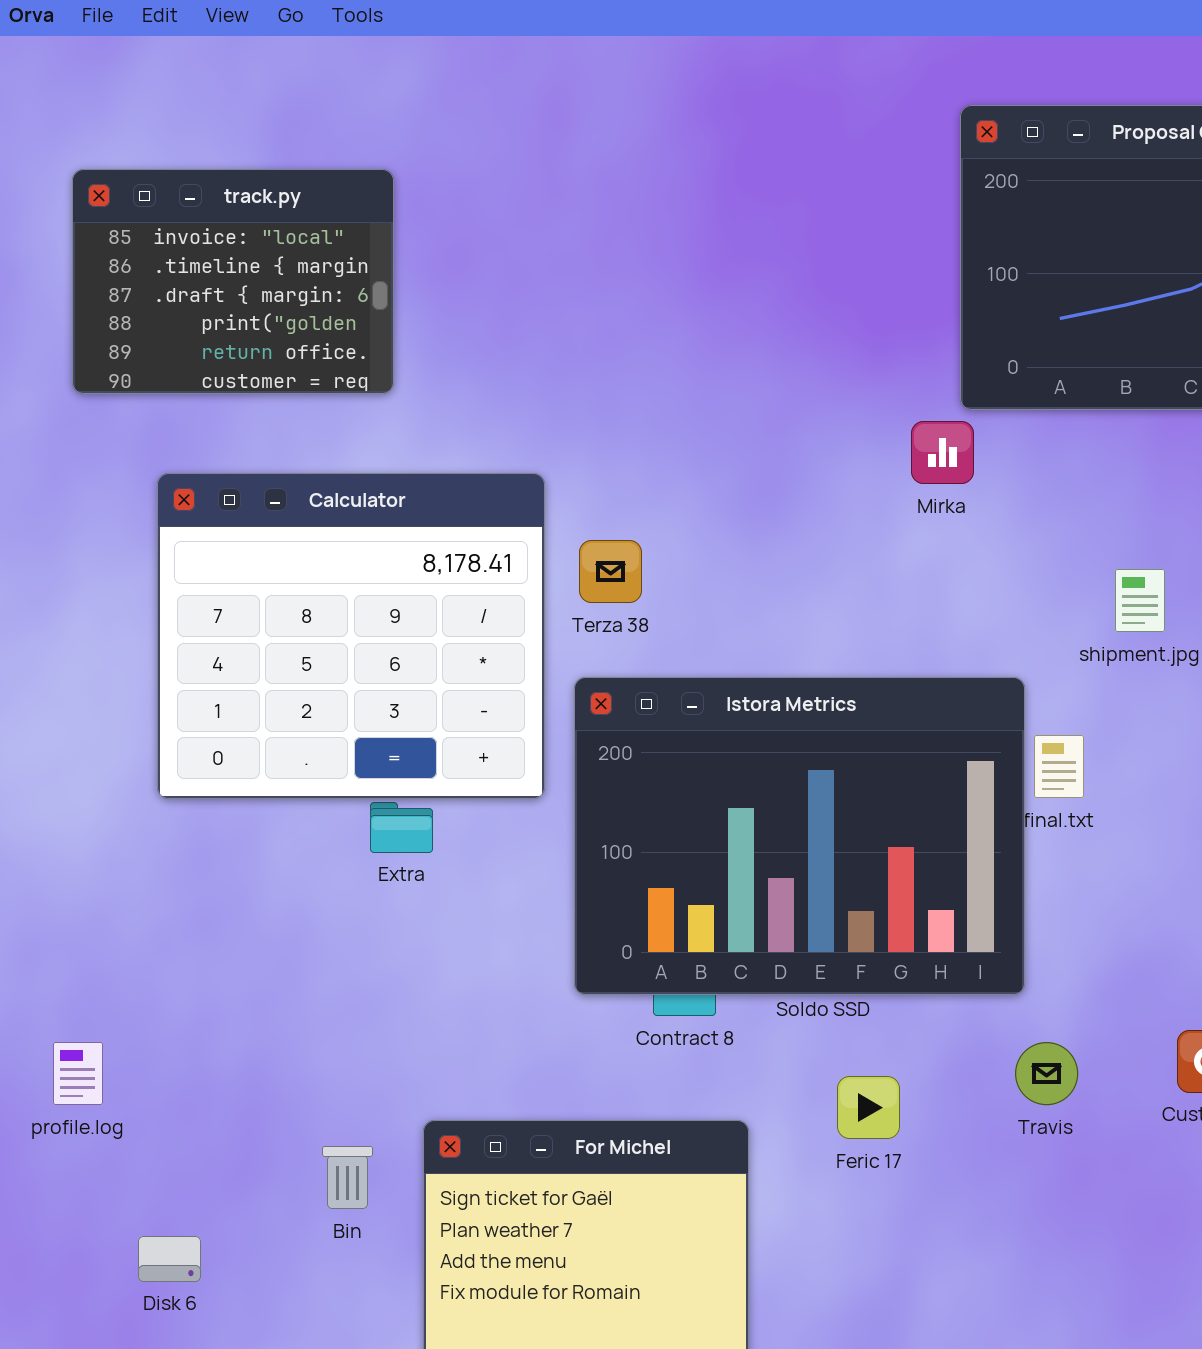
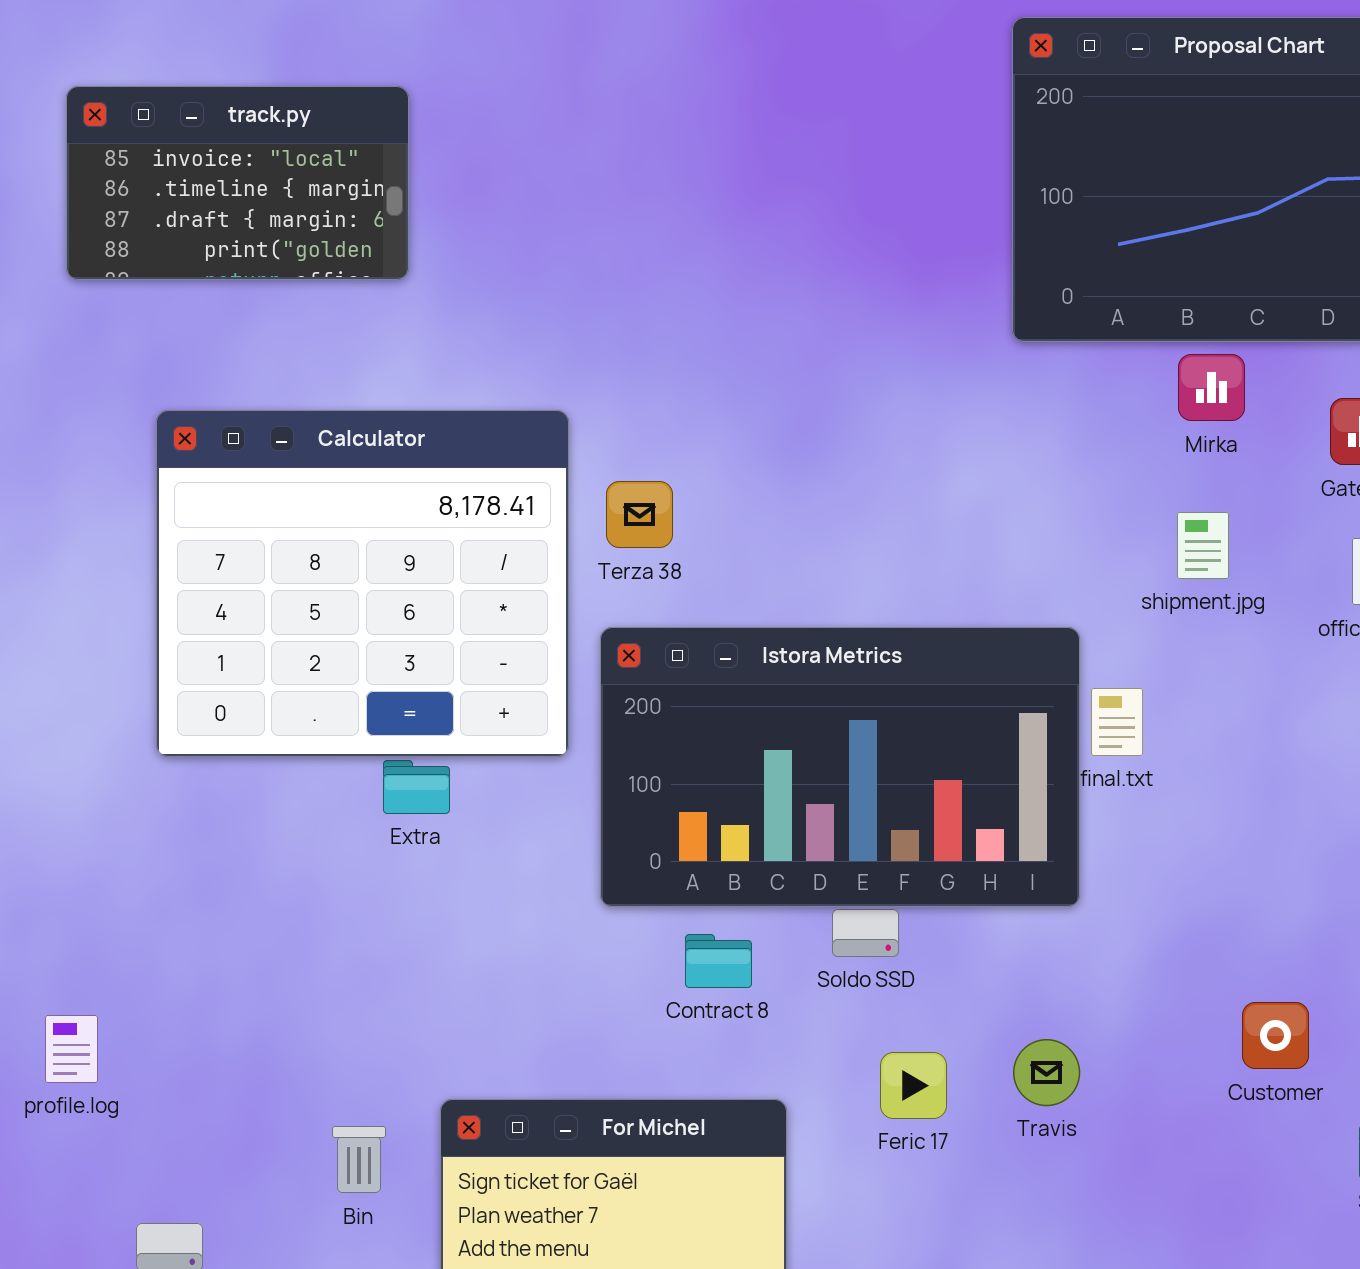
track.py: [72,169,394,394] -> [66,86,409,280], resized
Mirka: [911,421,974,484] -> [1178,354,1245,421], moved
Istora Metrics: [574,677,1025,995] -> [600,627,1080,907], resized
Travis: [1015,1042,1078,1105] -> [1013,1039,1080,1106], moved

